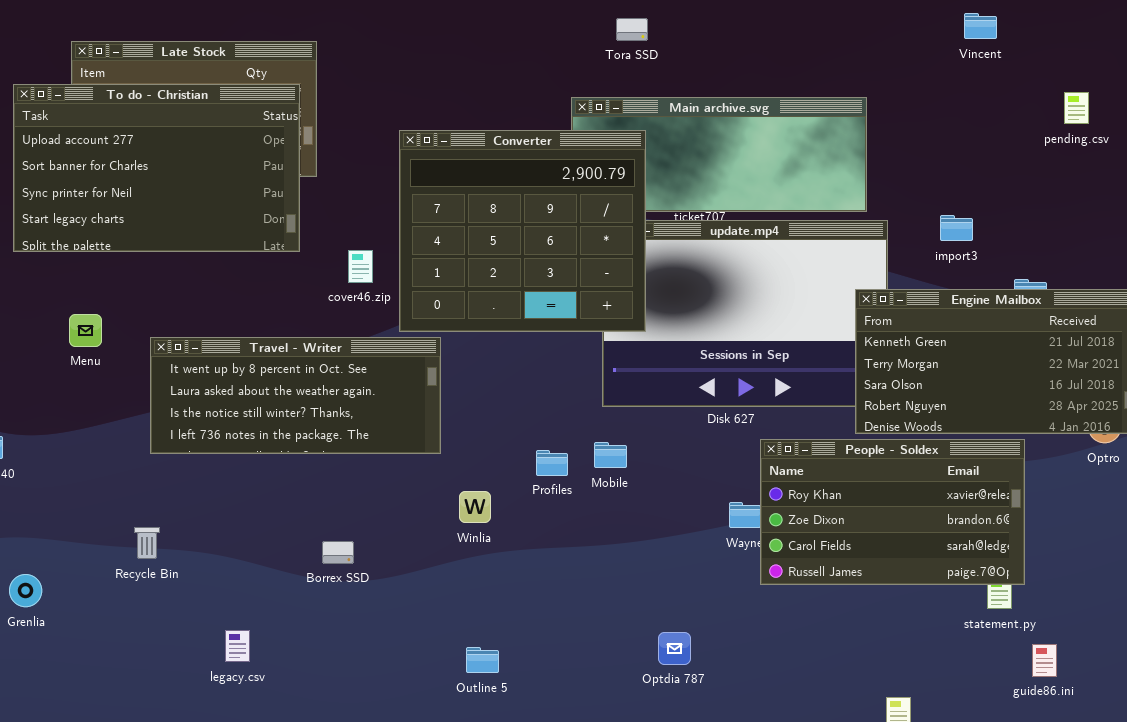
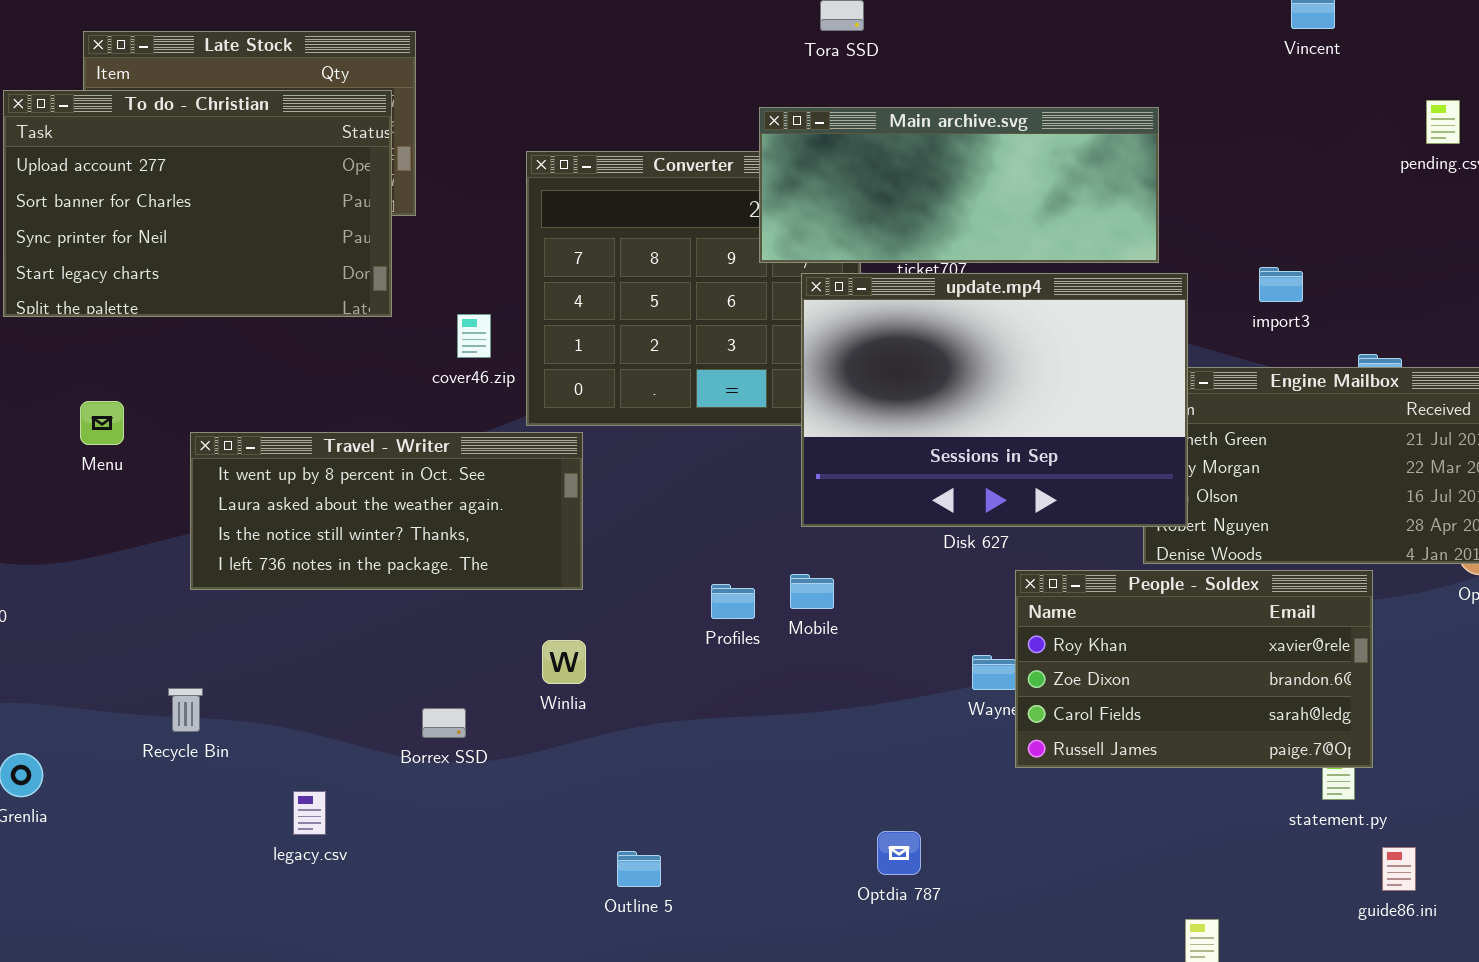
Main archive.svg: [571,97,867,212] -> [759,107,1159,263], raised
update.mp4: [602,220,888,407] -> [801,273,1188,527], raised
Winlia: [459,491,491,523] -> [542,640,586,684], moved
legacy.csv: [225,630,250,662] -> [293,791,326,835], moved

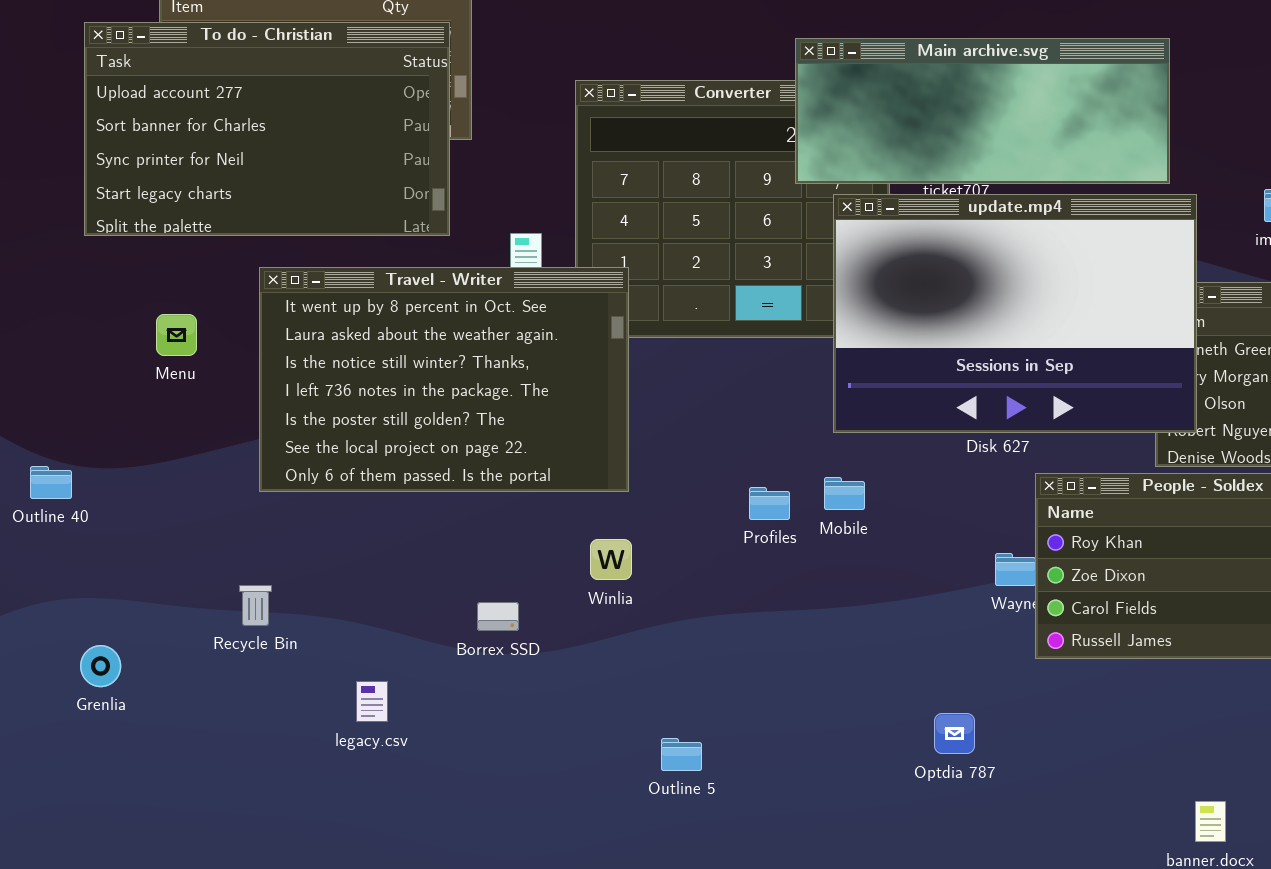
Travel - Writer: [190,432,583,590] -> [259,267,629,492], resized
Optdia 787: [877,831,921,875] -> [934,713,975,754], moved

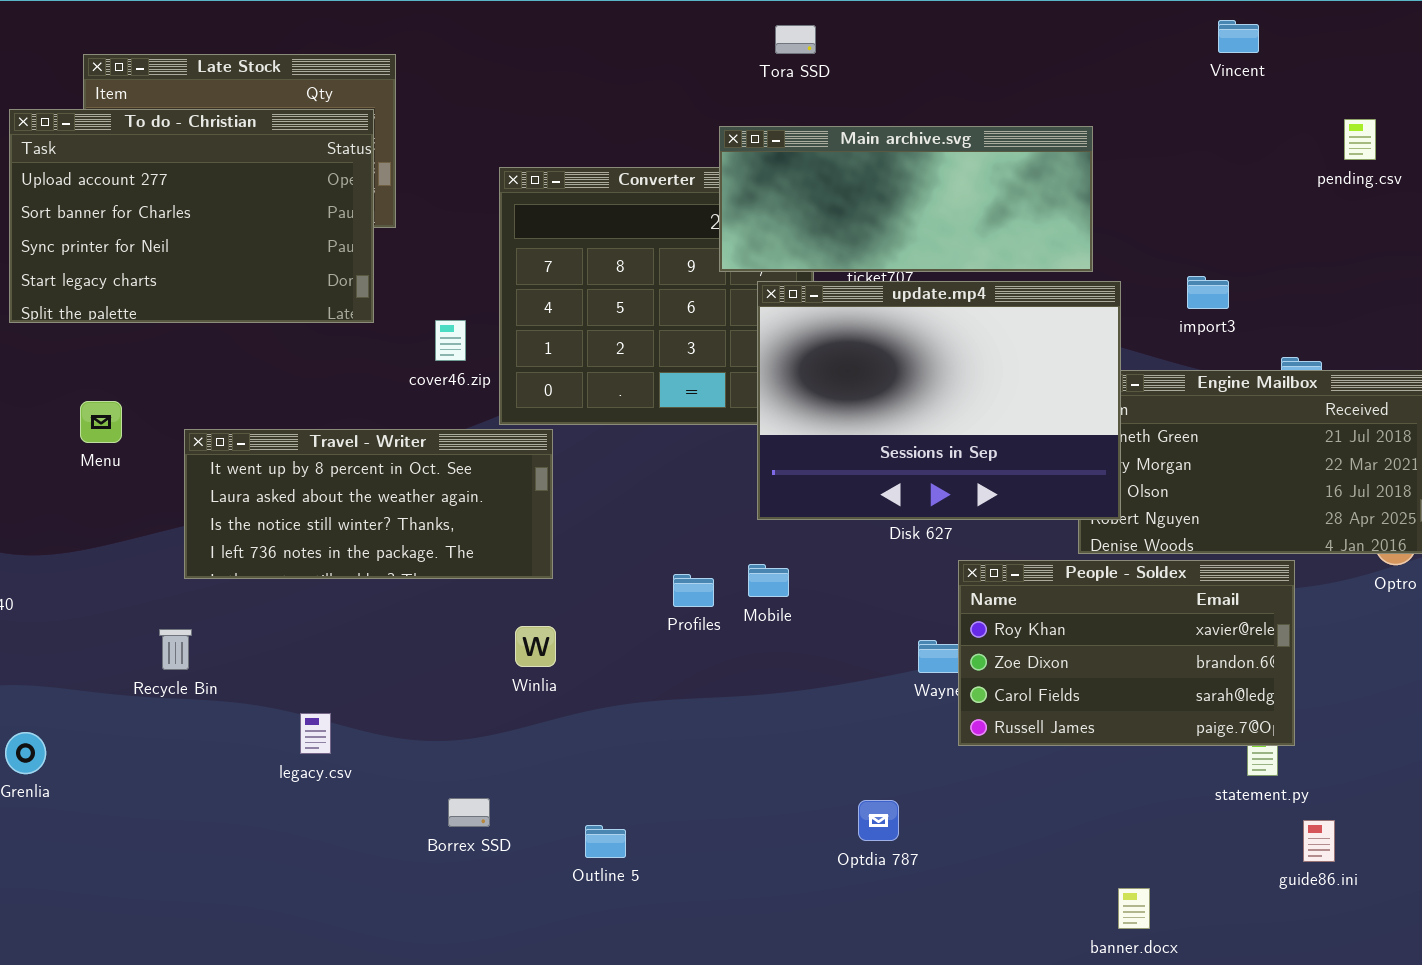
Travel - Writer: [259,267,629,492] -> [184,429,553,579], resized
Recycle Bin: [239,585,272,626] -> [159,629,192,670], moved
Borrex SSD: [477,602,519,631] -> [448,798,490,827], moved
legacy.csv: [356,681,388,722] -> [300,713,331,754], moved

